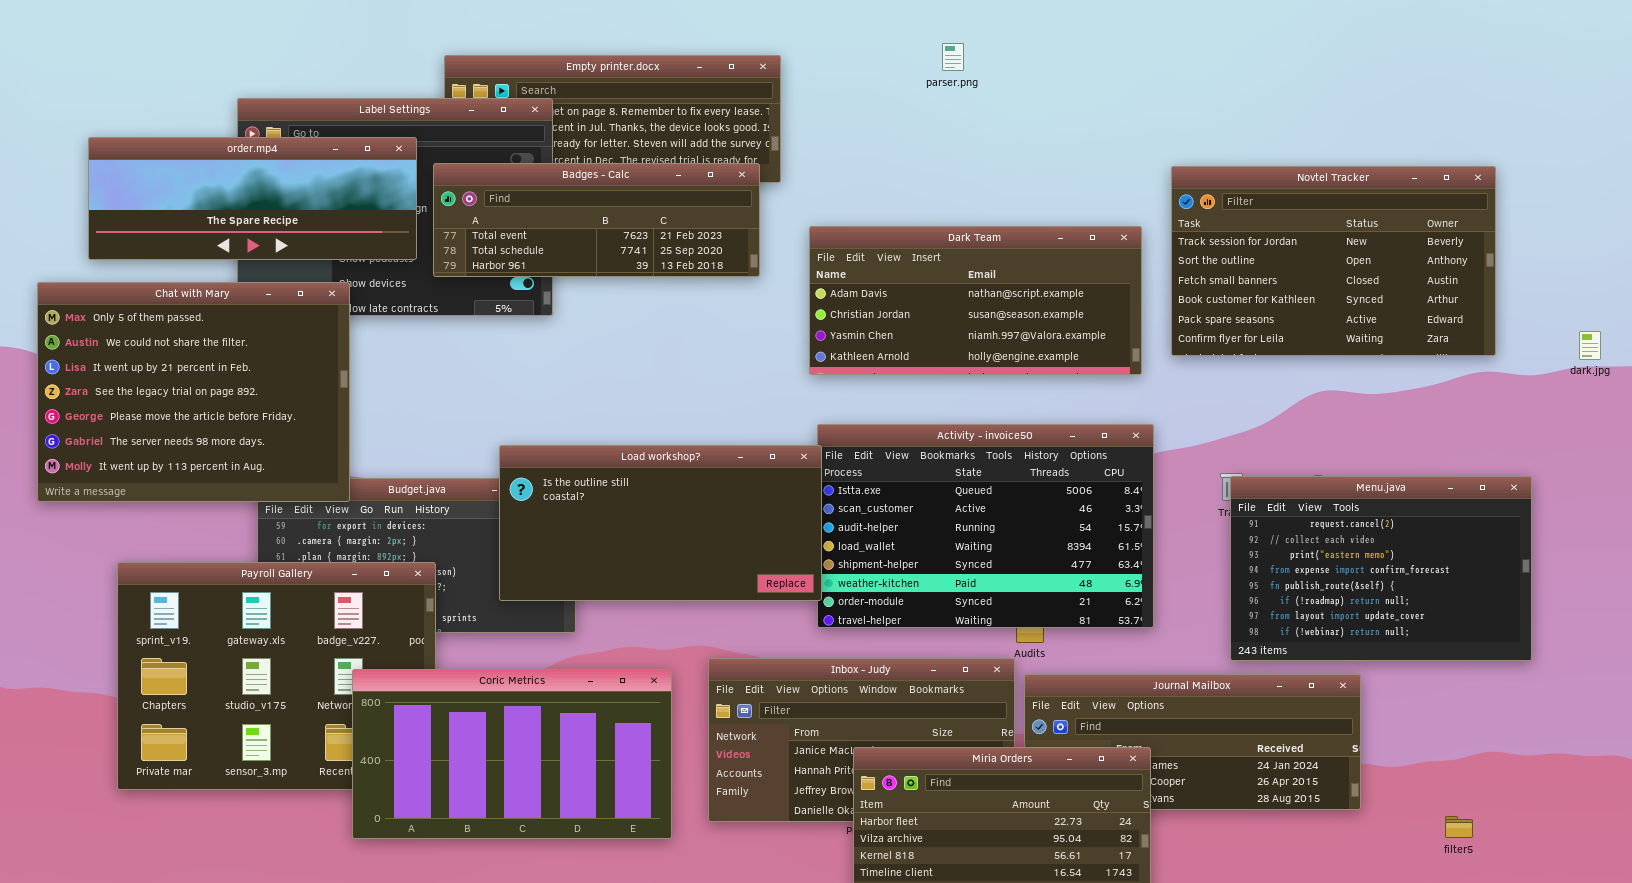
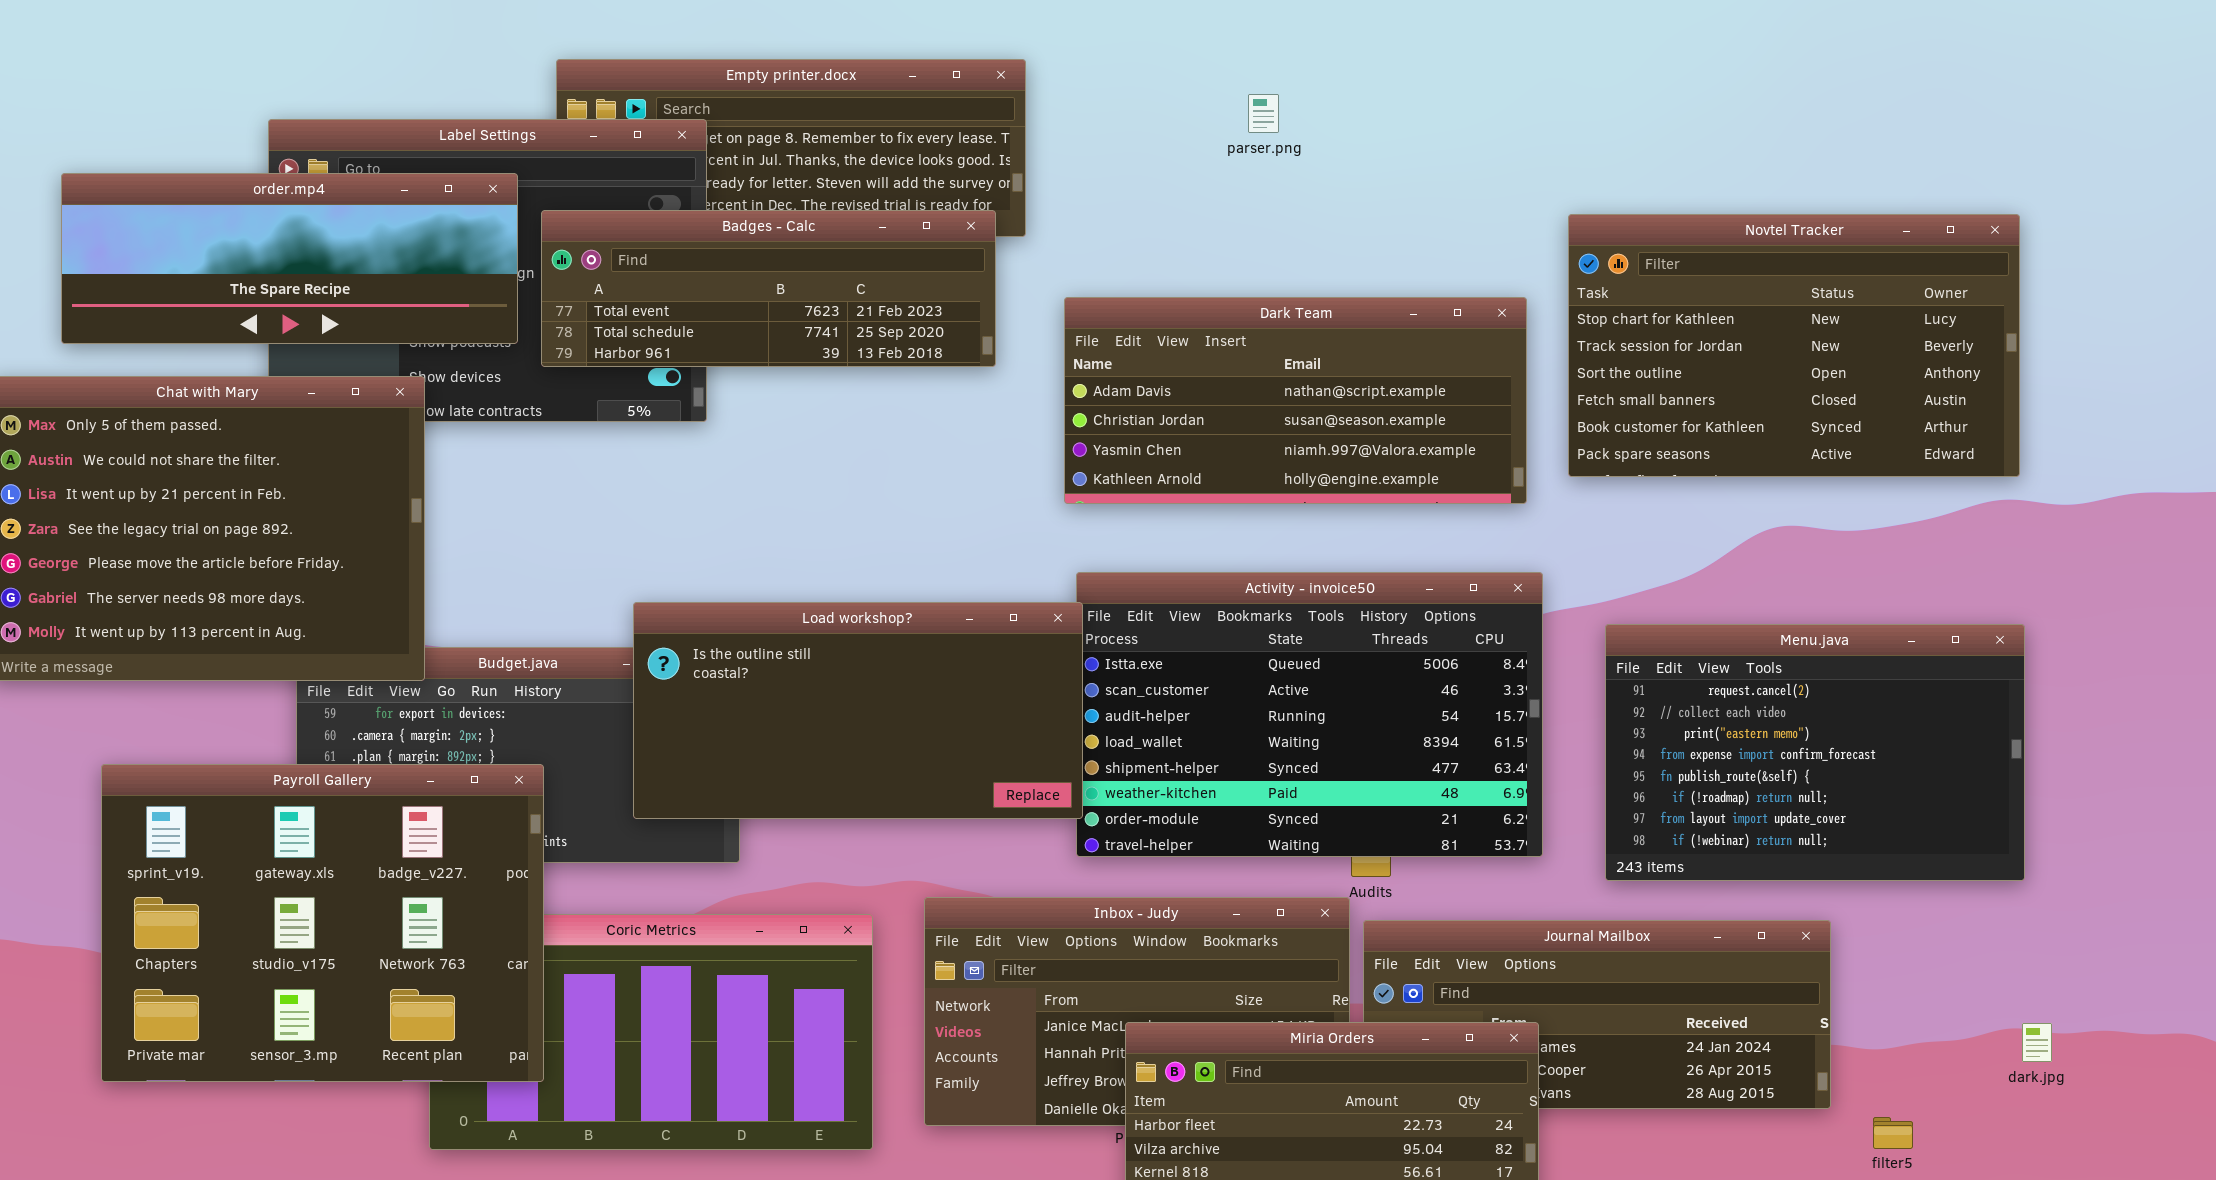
parser.png: [942,43,964,71] -> [1248,94,1279,133], moved
Novtel Tracker: [1171,166,1496,356] -> [1568,214,2020,477], scrolled up 1 row
dark.jpg: [1579,331,1601,360] -> [2022,1023,2052,1062], moved
Menu.java: [1230,476,1532,661] -> [1605,624,2025,881], moved
Payroll Gallery: [117,562,436,790] -> [101,764,544,1082], raised
filter5: [1445,816,1473,838] -> [1873,1117,1913,1149], moved

